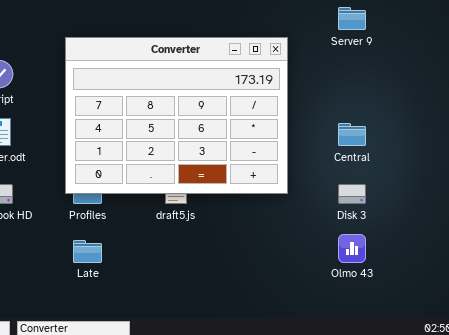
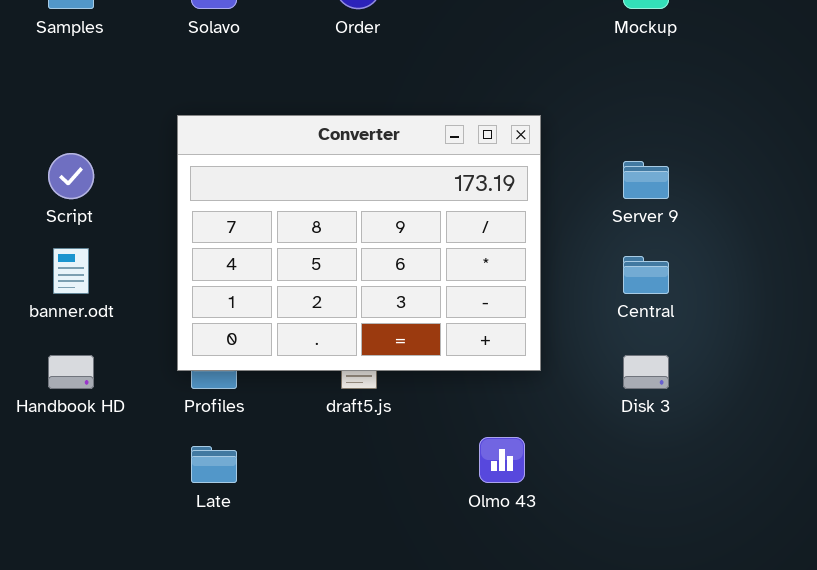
Server 9: [338,7,366,30] -> [623,161,669,199], moved
Olmo 43: [338,234,366,263] -> [479,437,525,483], moved

